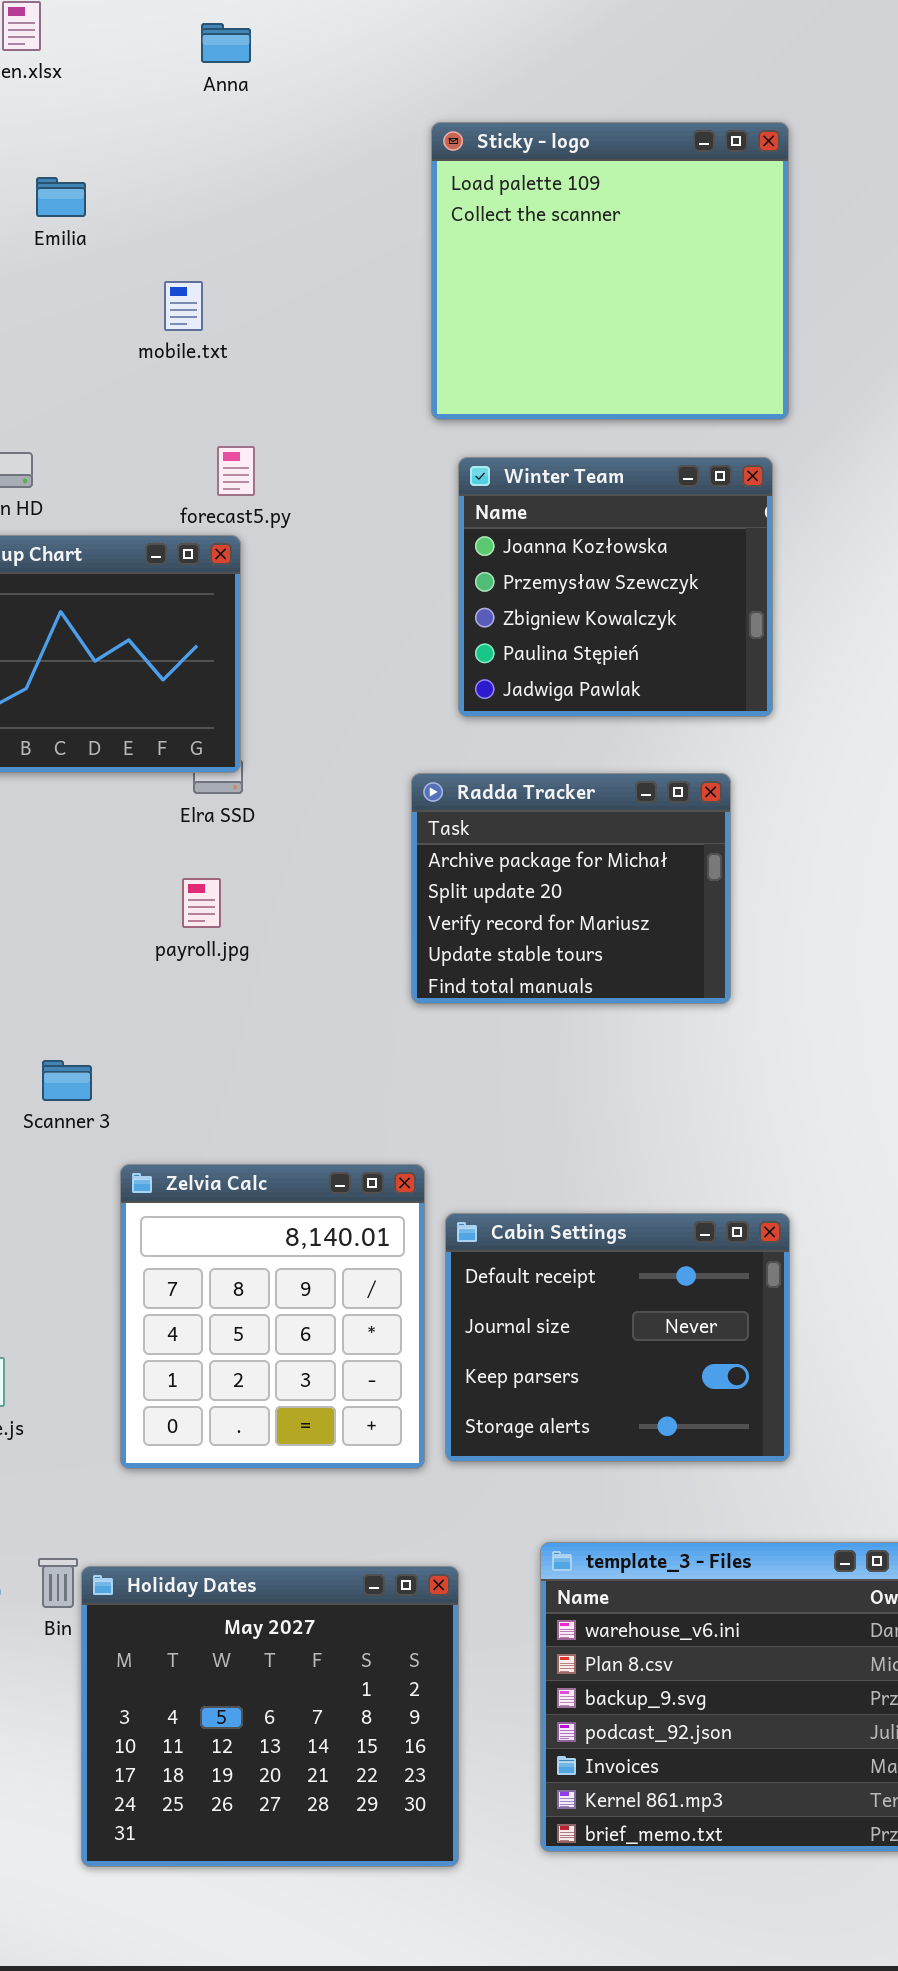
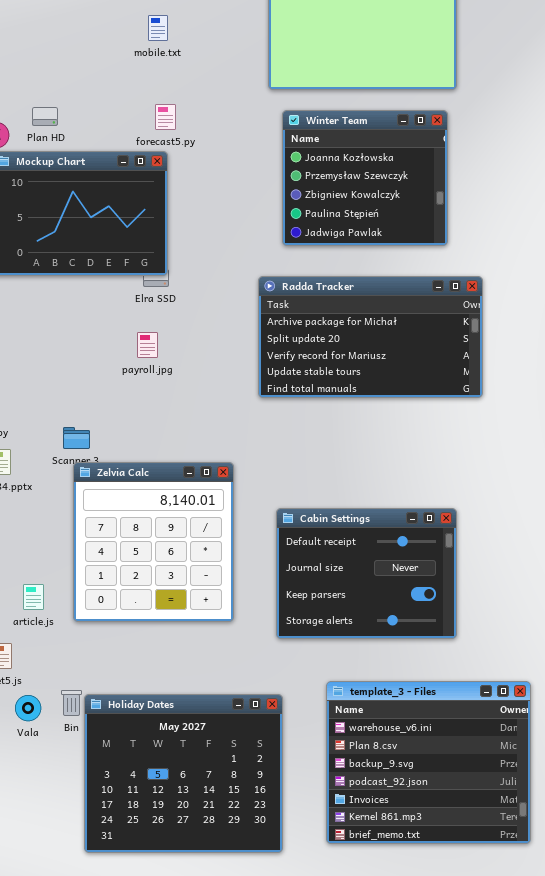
mobile.txt: [164,281,203,331] -> [148,15,168,41], moved
Radda Tracker: [411,773,731,1004] -> [258,276,483,398], resized
Zelvia Calc: [120,1164,425,1469] -> [73,462,234,622], moved

